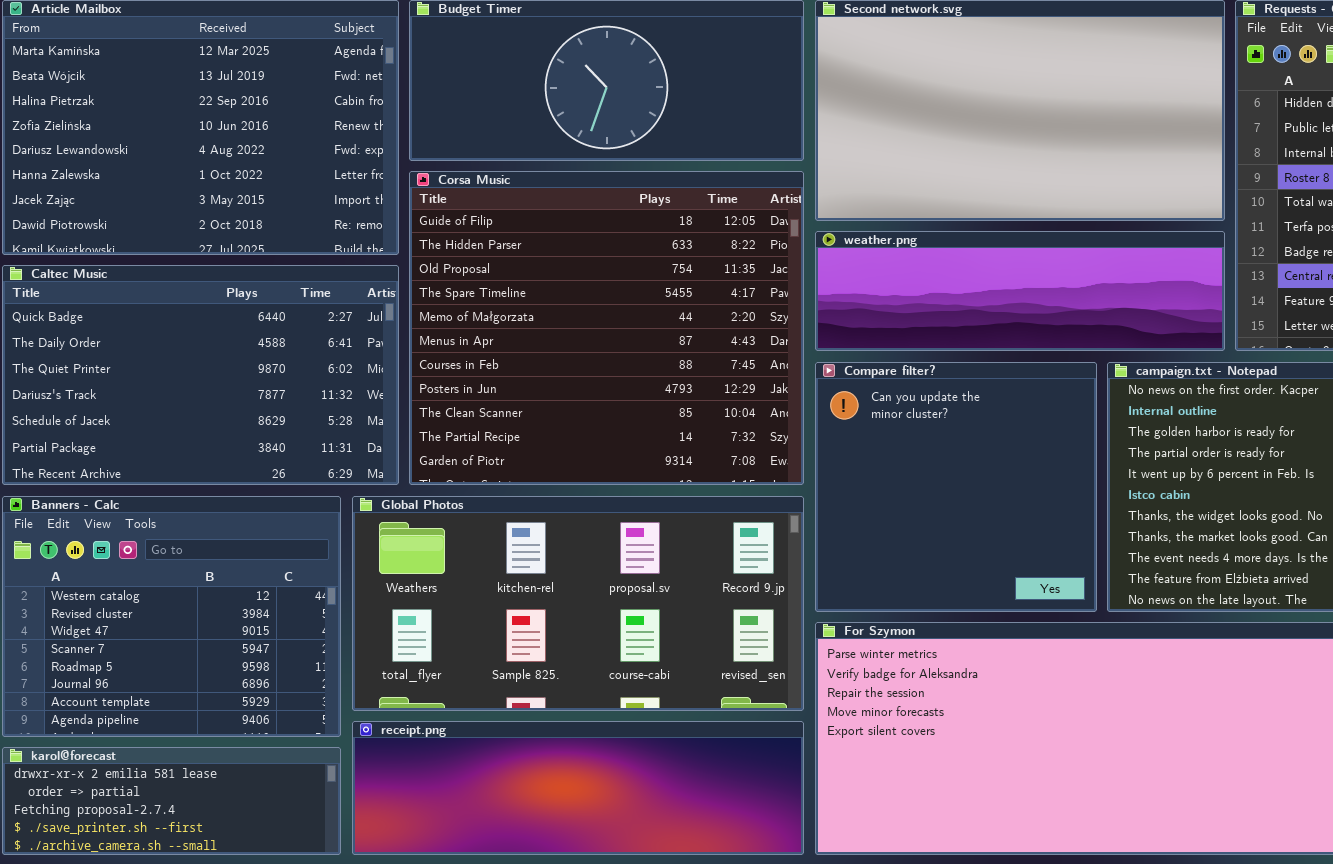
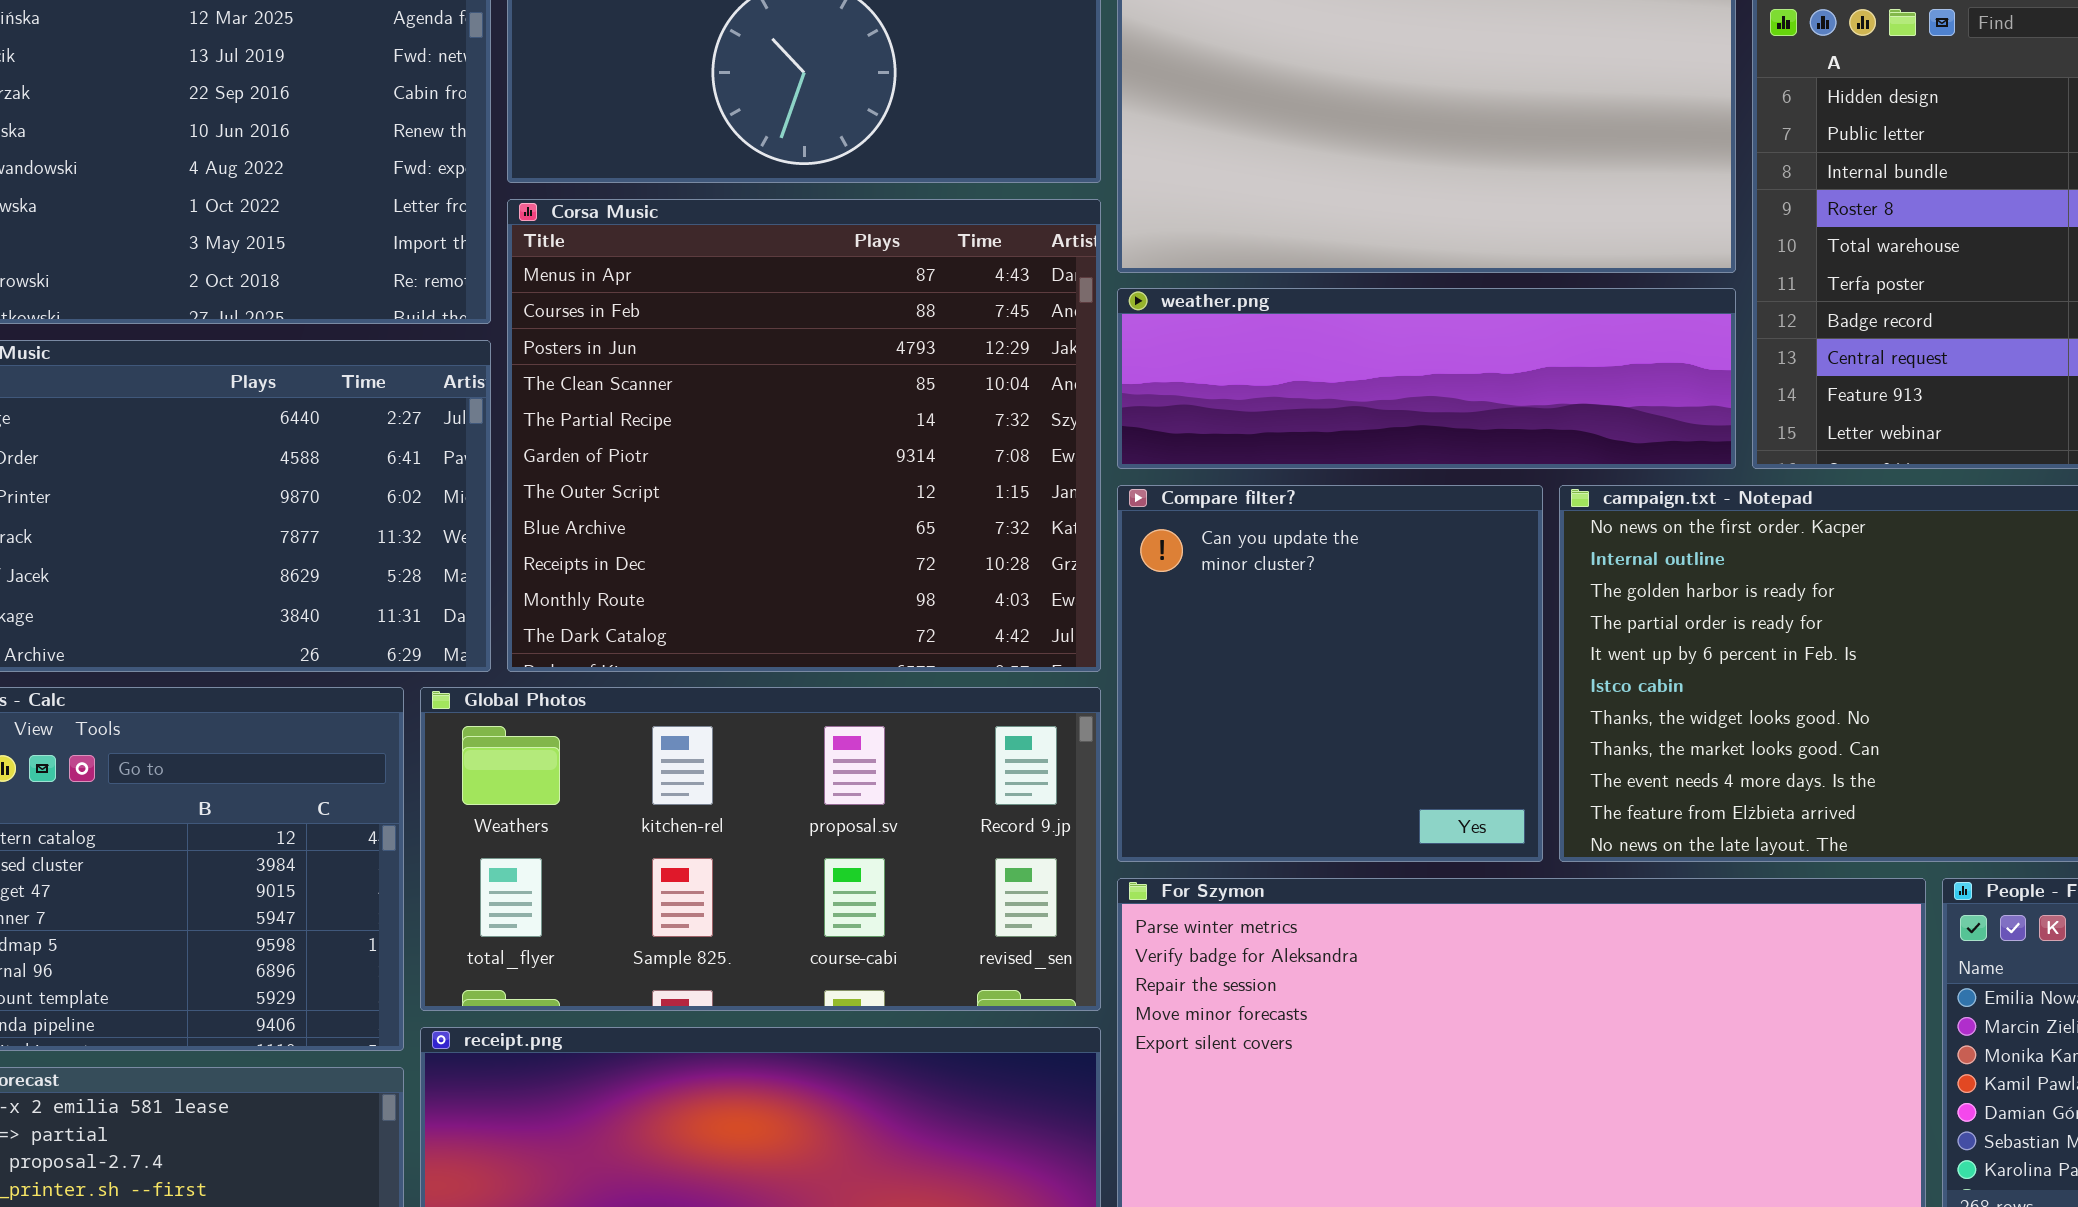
Corsa Music: [409,171,804,485] -> [507,199,1101,672], scrolled down 5 rows

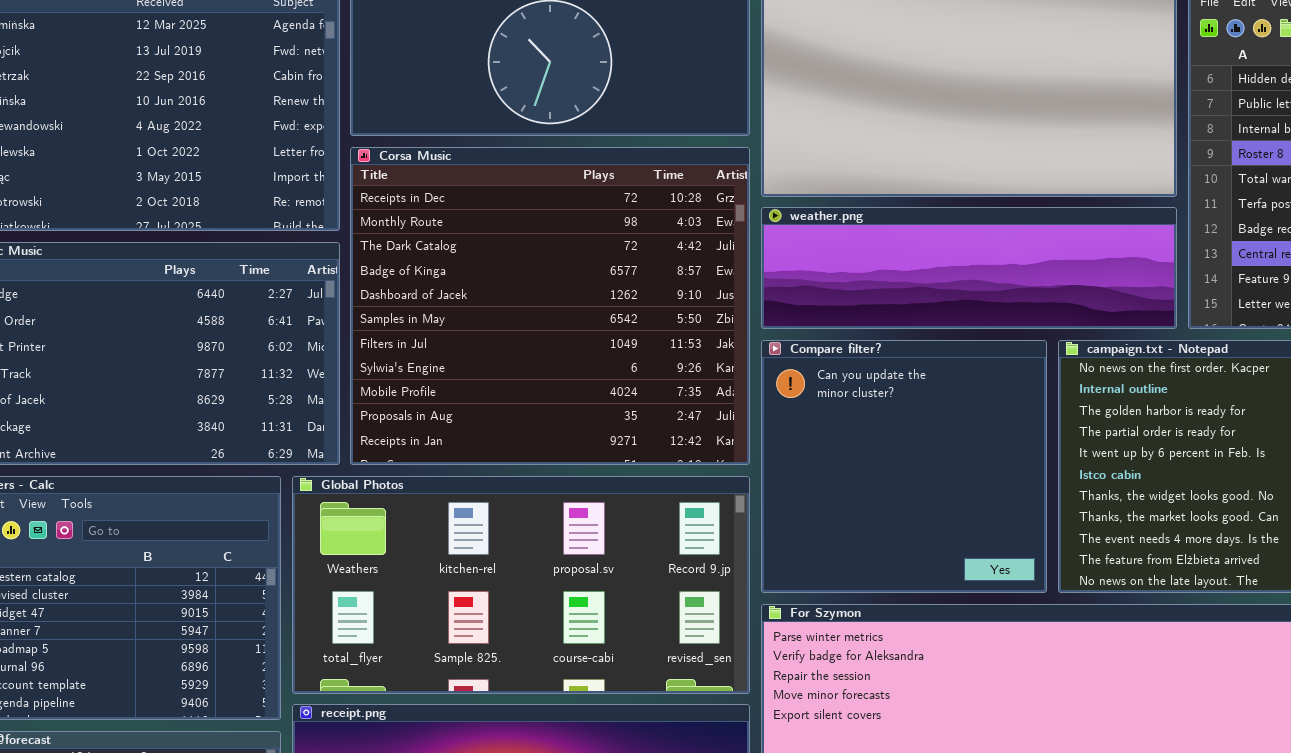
Corsa Music: [507,199,1101,672] -> [350,147,750,465], scrolled down 8 rows

